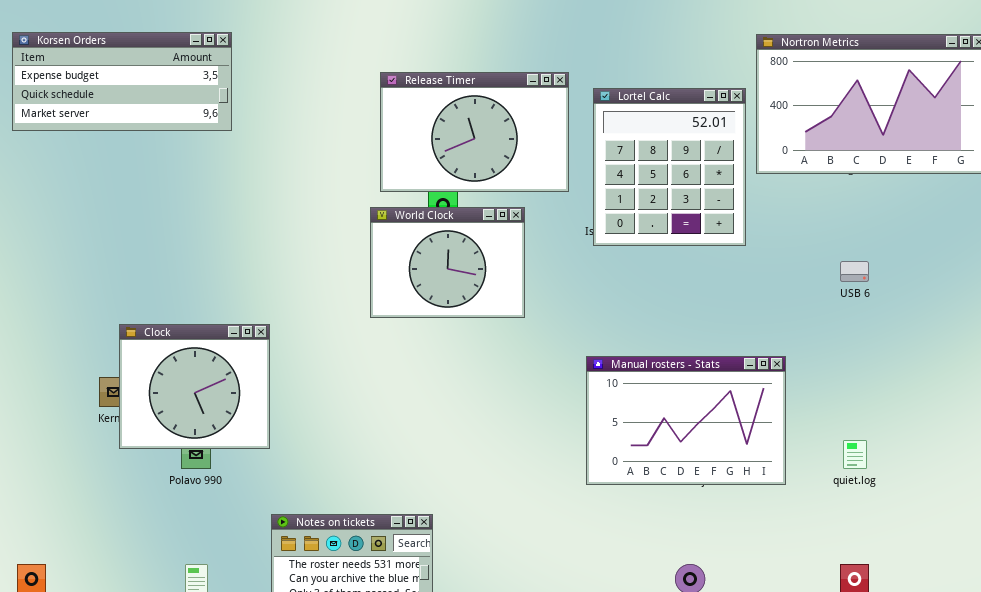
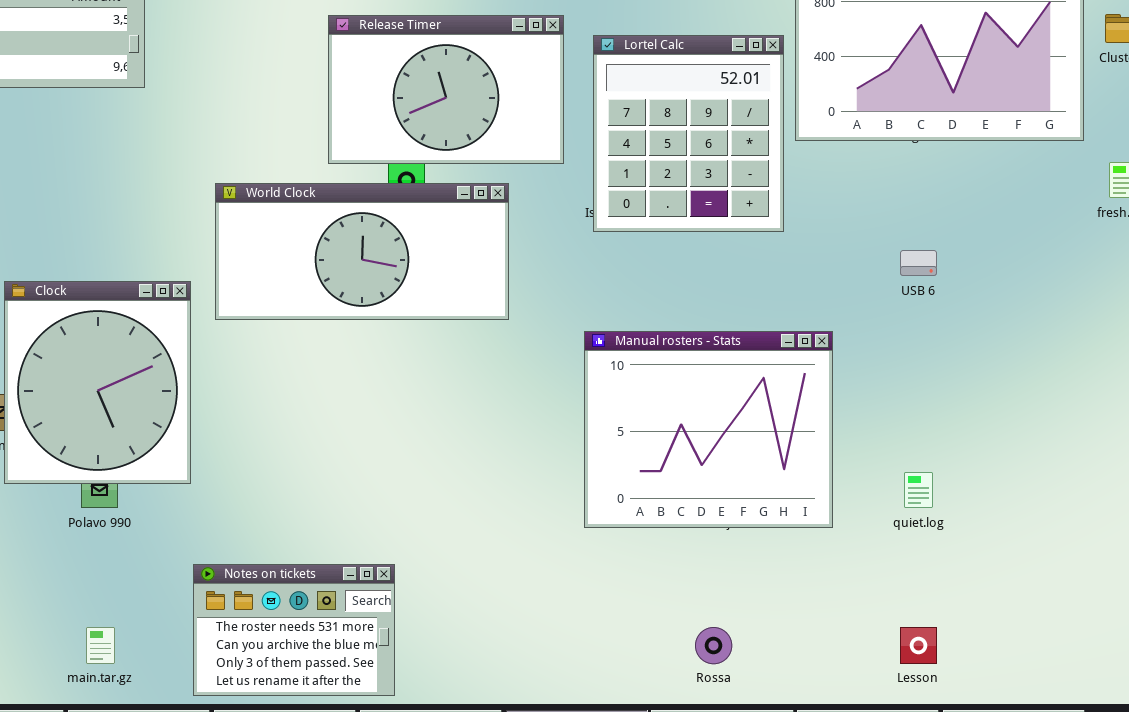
World Clock: [370,207,525,318] -> [215,183,509,320], resized
Clock: [119,324,270,449] -> [4,281,191,484], resized
Manual rosters - Stats: [586,356,786,485] -> [584,331,833,528], resized

